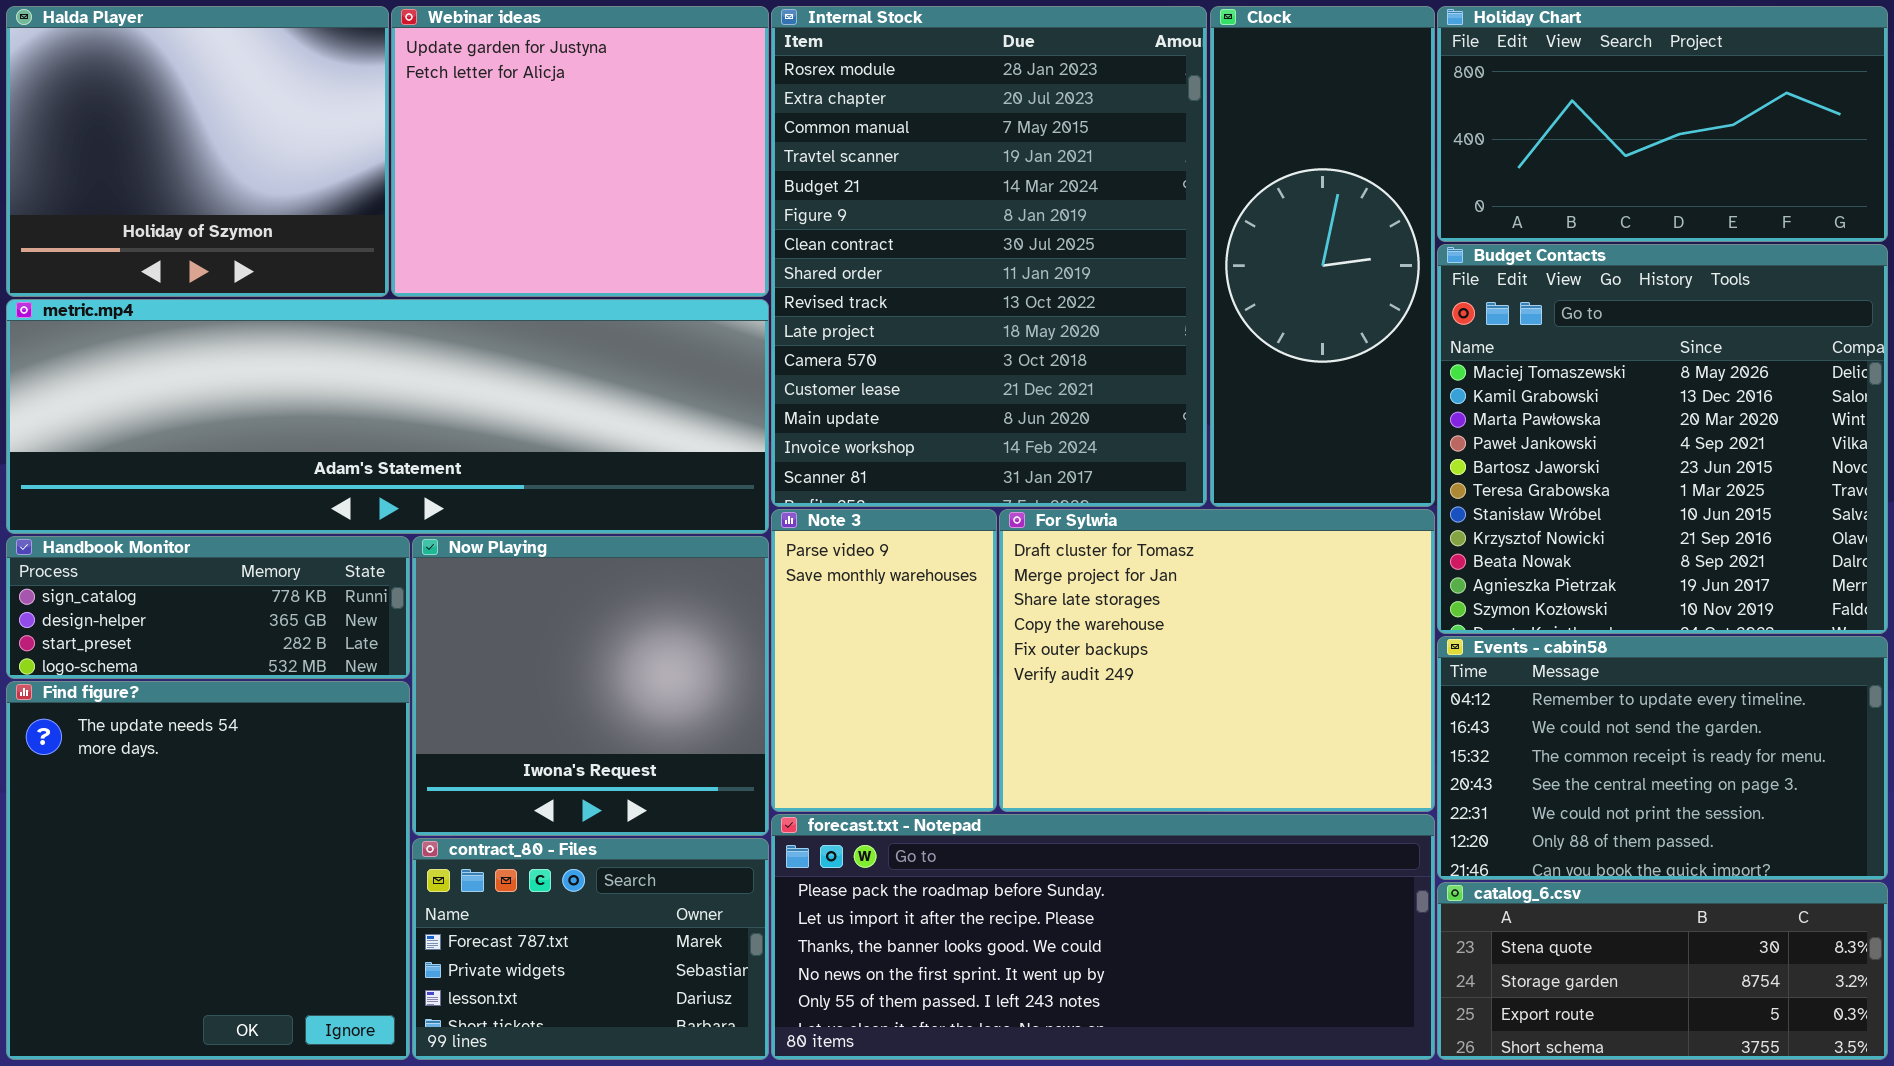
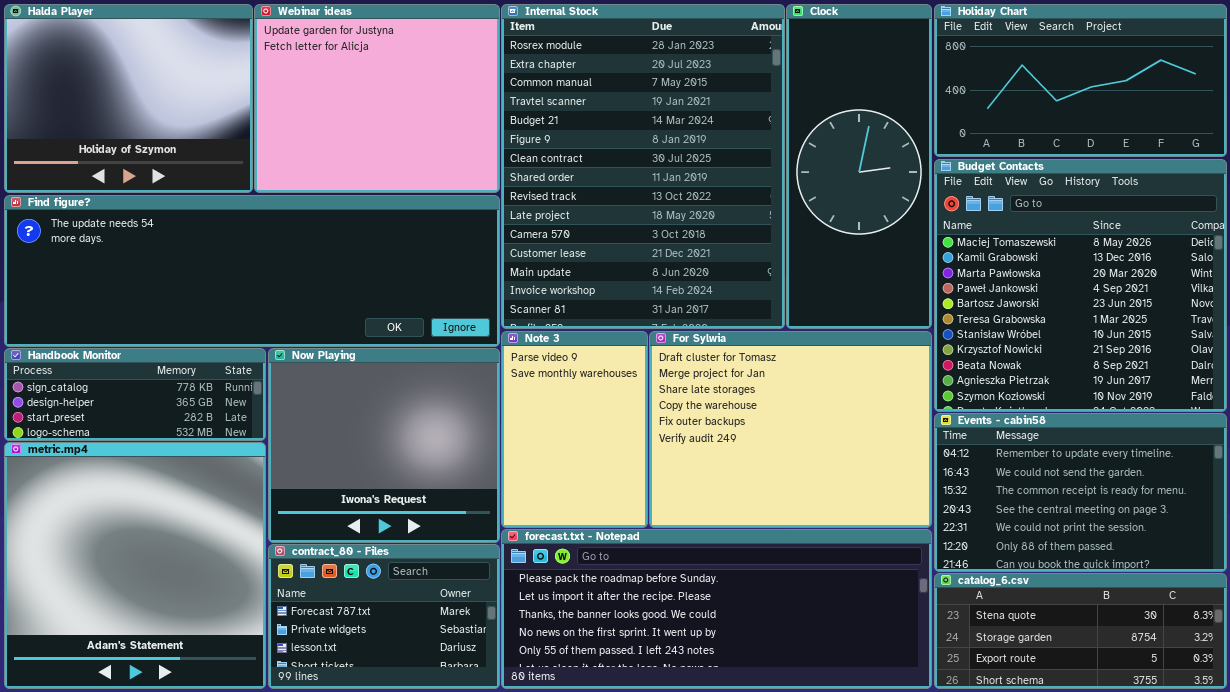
metric.mp4: [6,299,769,534] -> [4,442,266,689], moved, resized
Find figure?: [6,681,410,1060] -> [4,195,500,347], moved, resized

